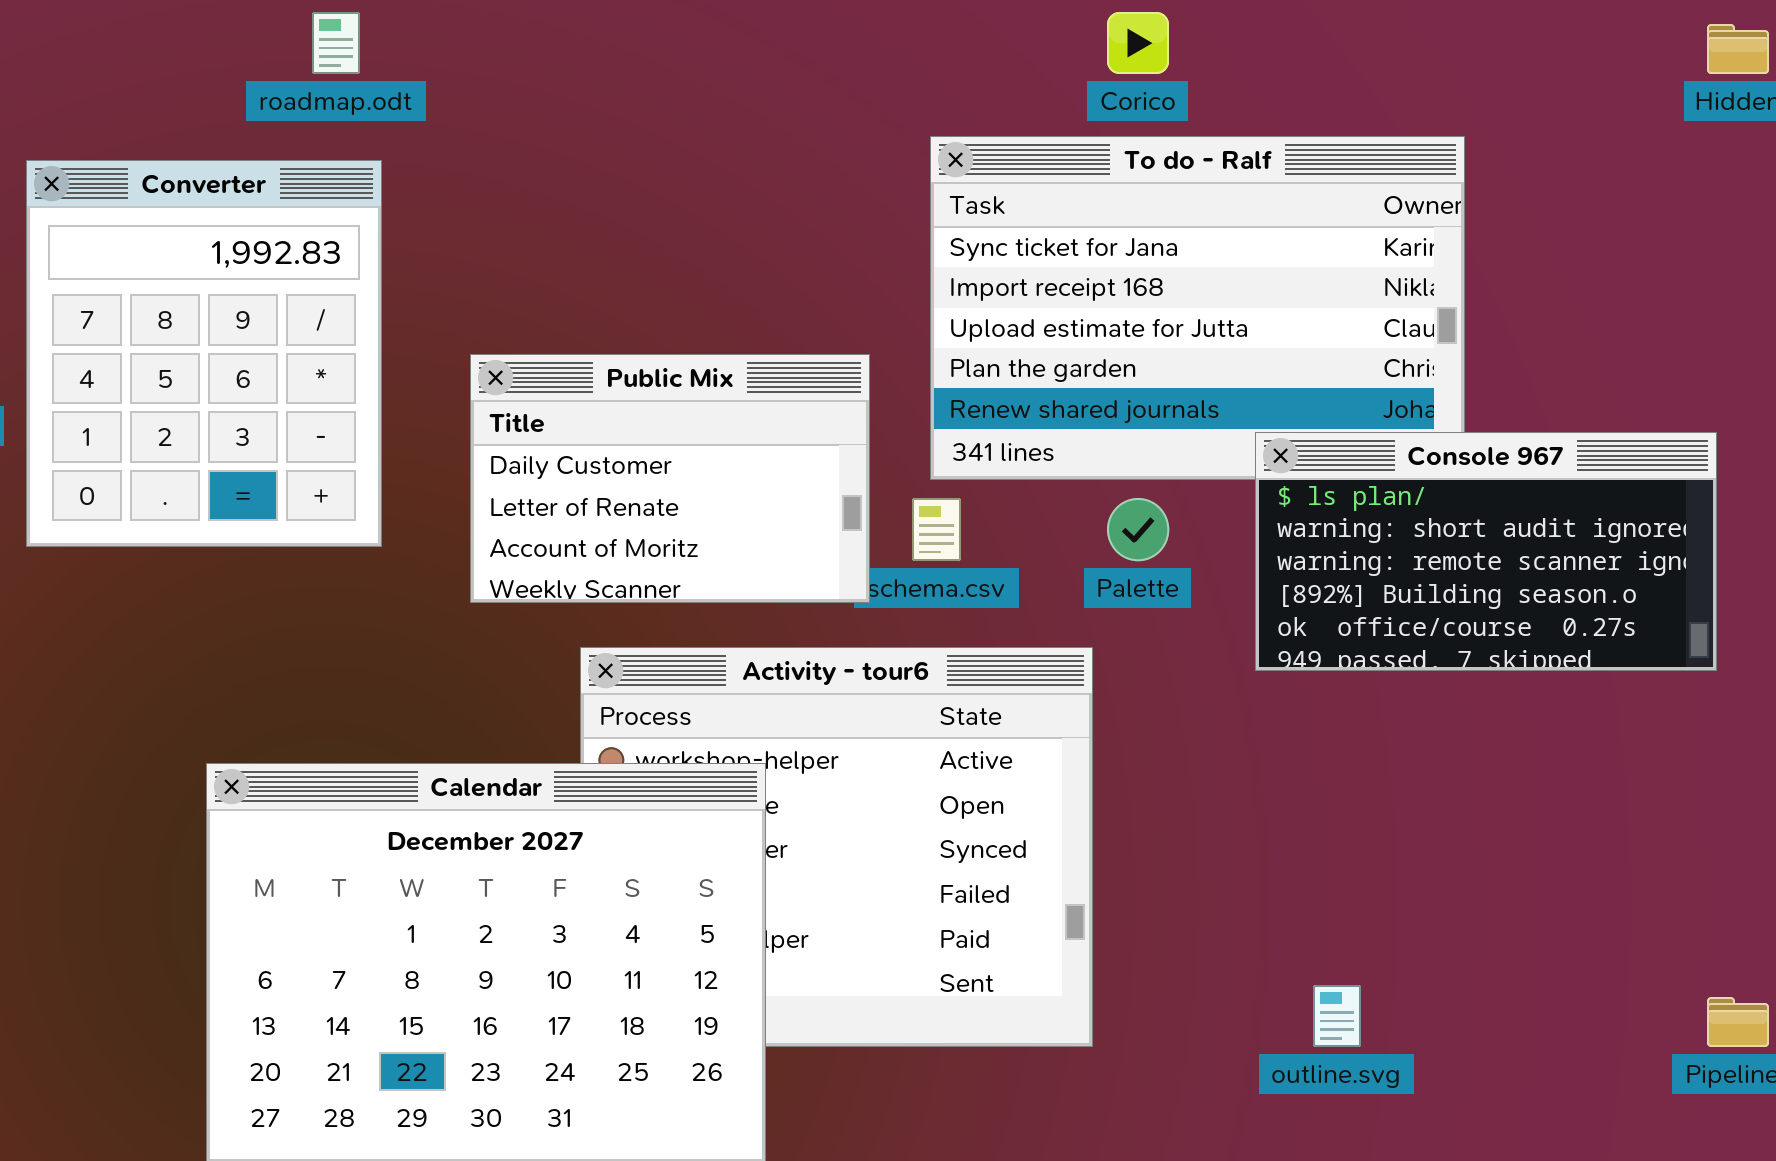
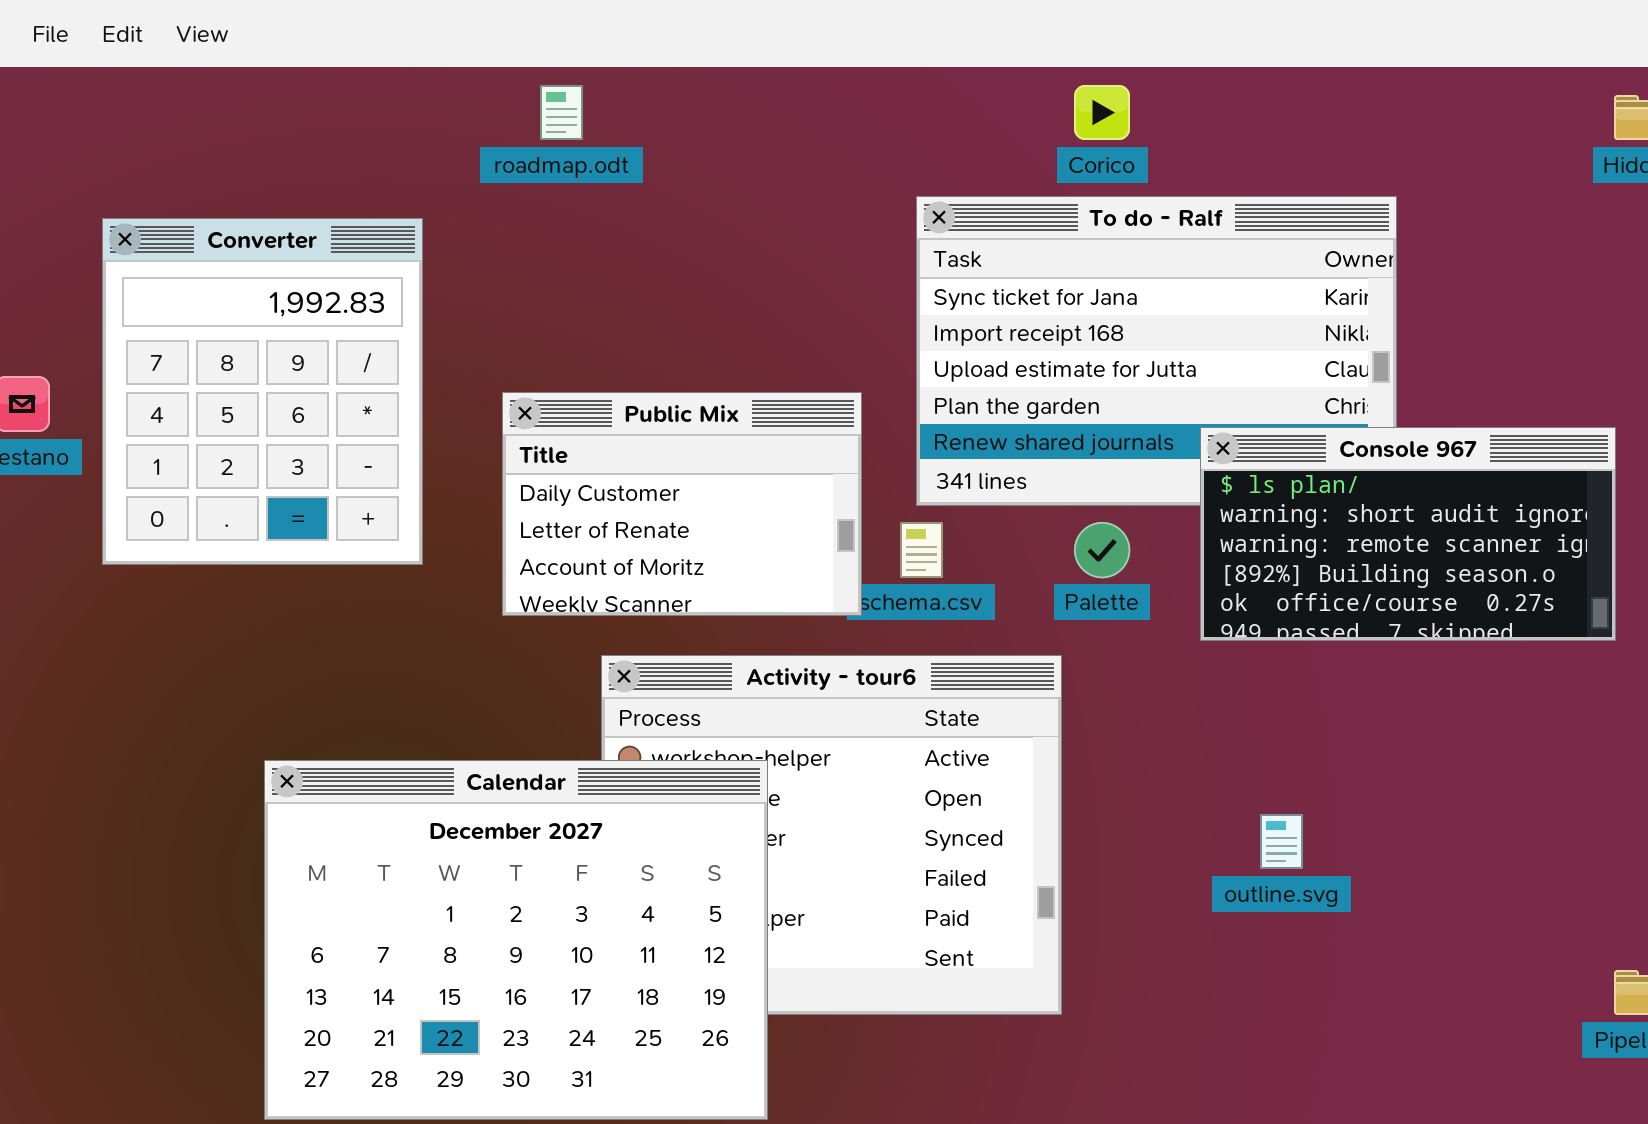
roadmap.odt: [312,12,360,74] -> [540,85,583,140], moved
Console 967: [1255,432,1717,671] -> [1200,427,1616,641], moved
outline.svg: [1313,985,1361,1047] -> [1260,814,1303,869], moved

